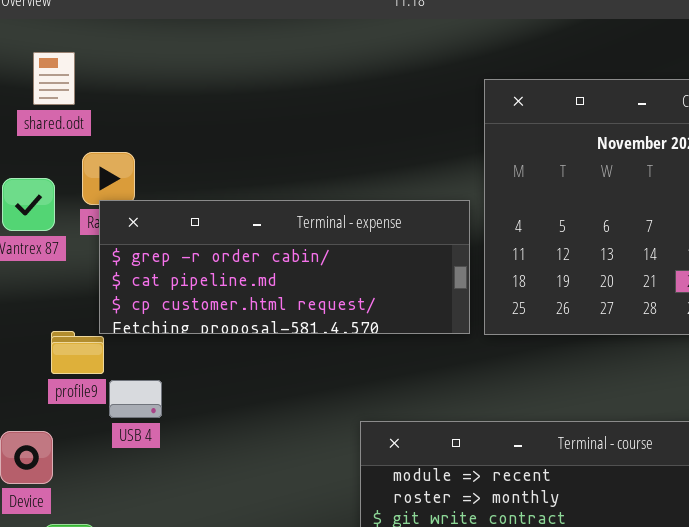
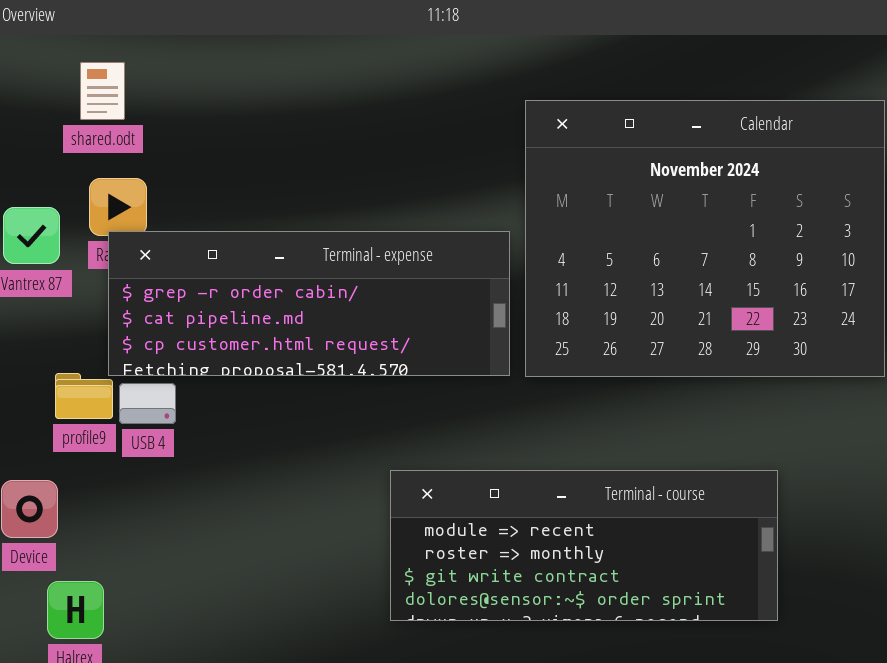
shared.odt: [33,52,75,105] -> [80,62,125,120], moved
USB 4: [109,380,162,418] -> [119,383,176,424], moved

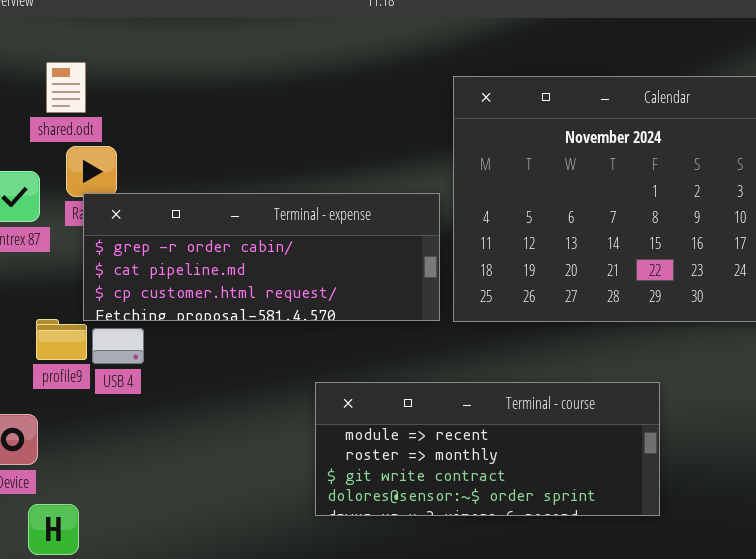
shared.odt: [80,62,125,120] -> [46,62,86,113], moved
Terminal - course: [390,470,778,621] -> [315,382,660,516], moved

